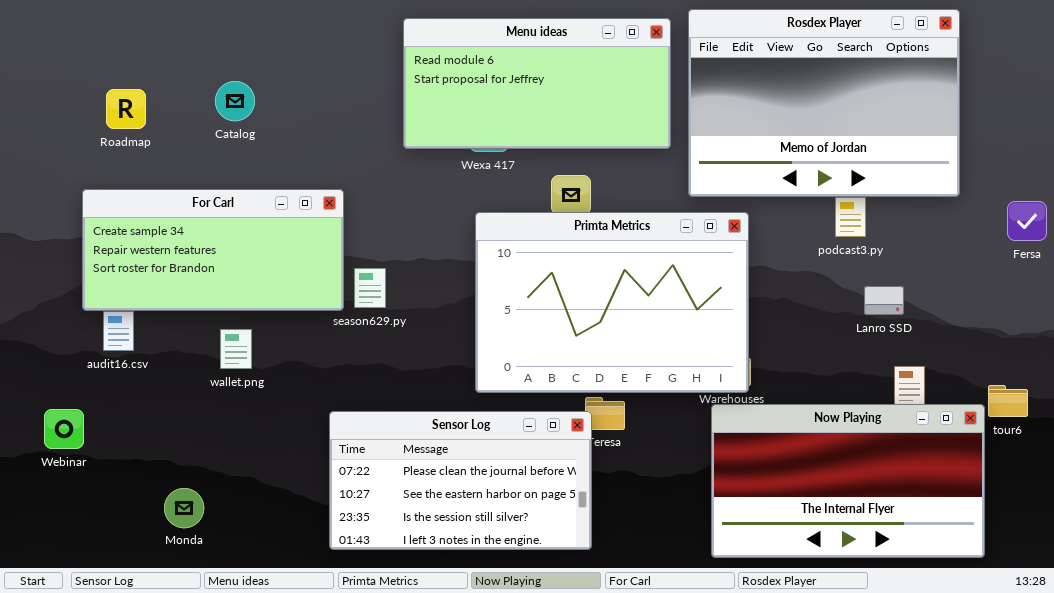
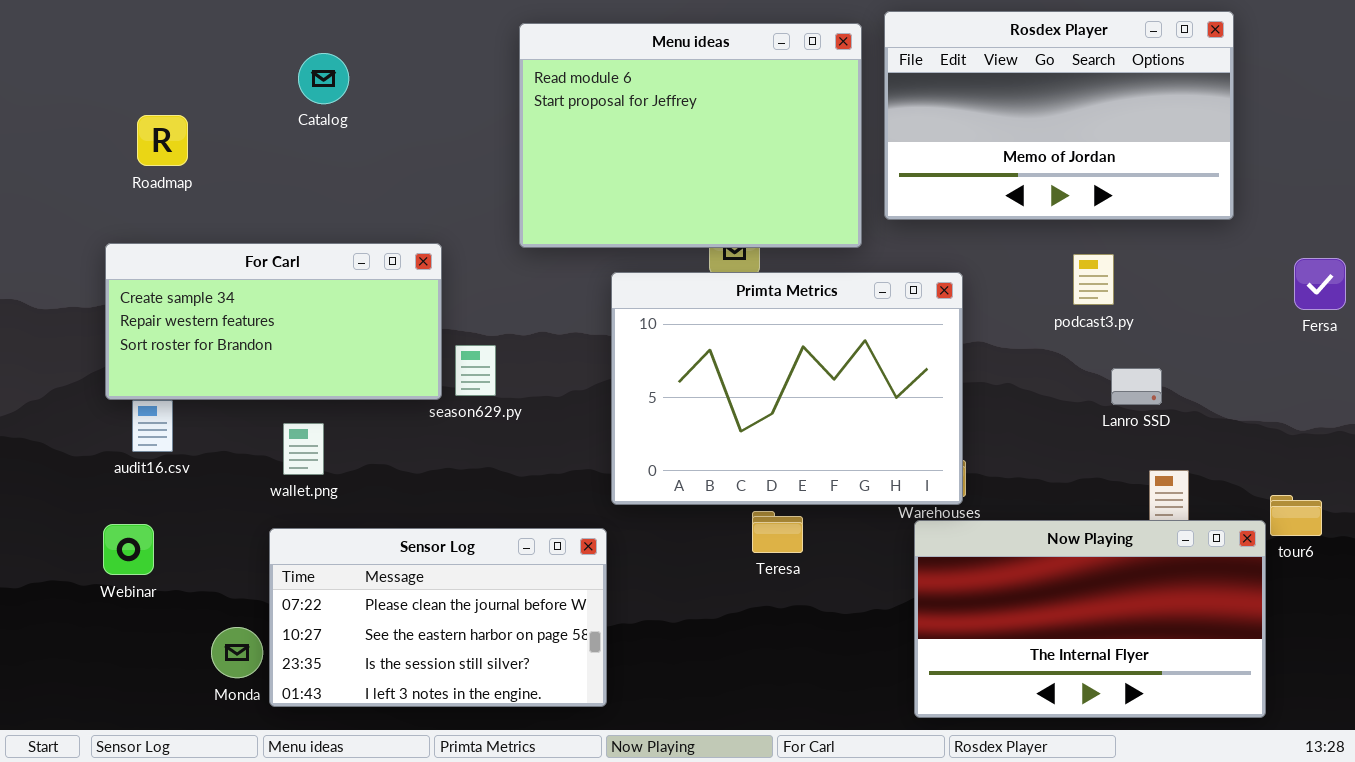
Rosdex Player: [688,9,960,197] -> [884,11,1234,220], resized
Menu ideas: [403,18,671,149] -> [519,23,862,248], resized
Catalog: [215,81,255,121] -> [298,53,349,104], moved
Webinar: [44,409,84,449] -> [103,524,154,575], moved
Sensor Log: [329,411,592,550] -> [269,528,607,707], moved

